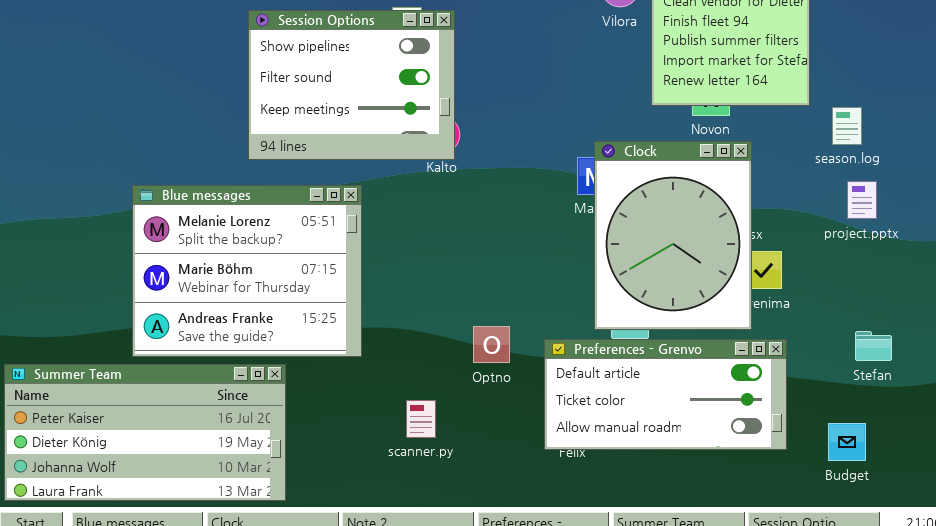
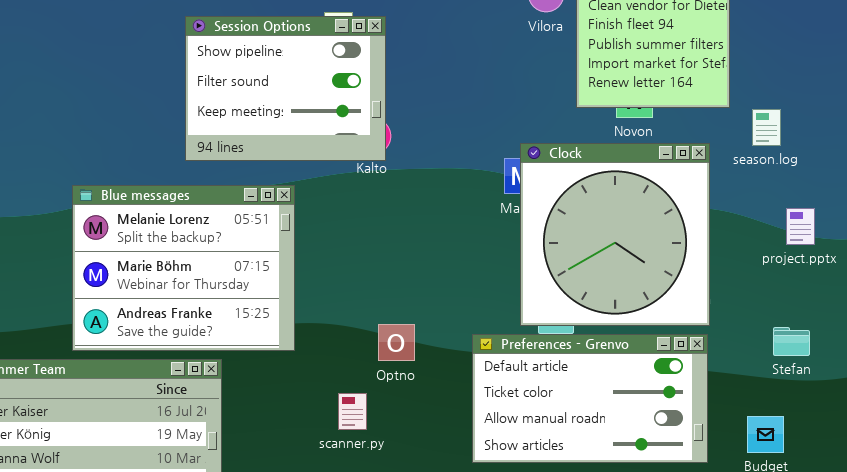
Clock: [594,141,752,330] -> [520,143,710,326], resized
project.pptx: [847,181,877,219] -> [786,208,815,245], moved
Optno: [473,326,510,363] -> [378,324,415,361], moved
Preferences - Grenvo: [544,339,787,450] -> [472,334,708,463], resized

